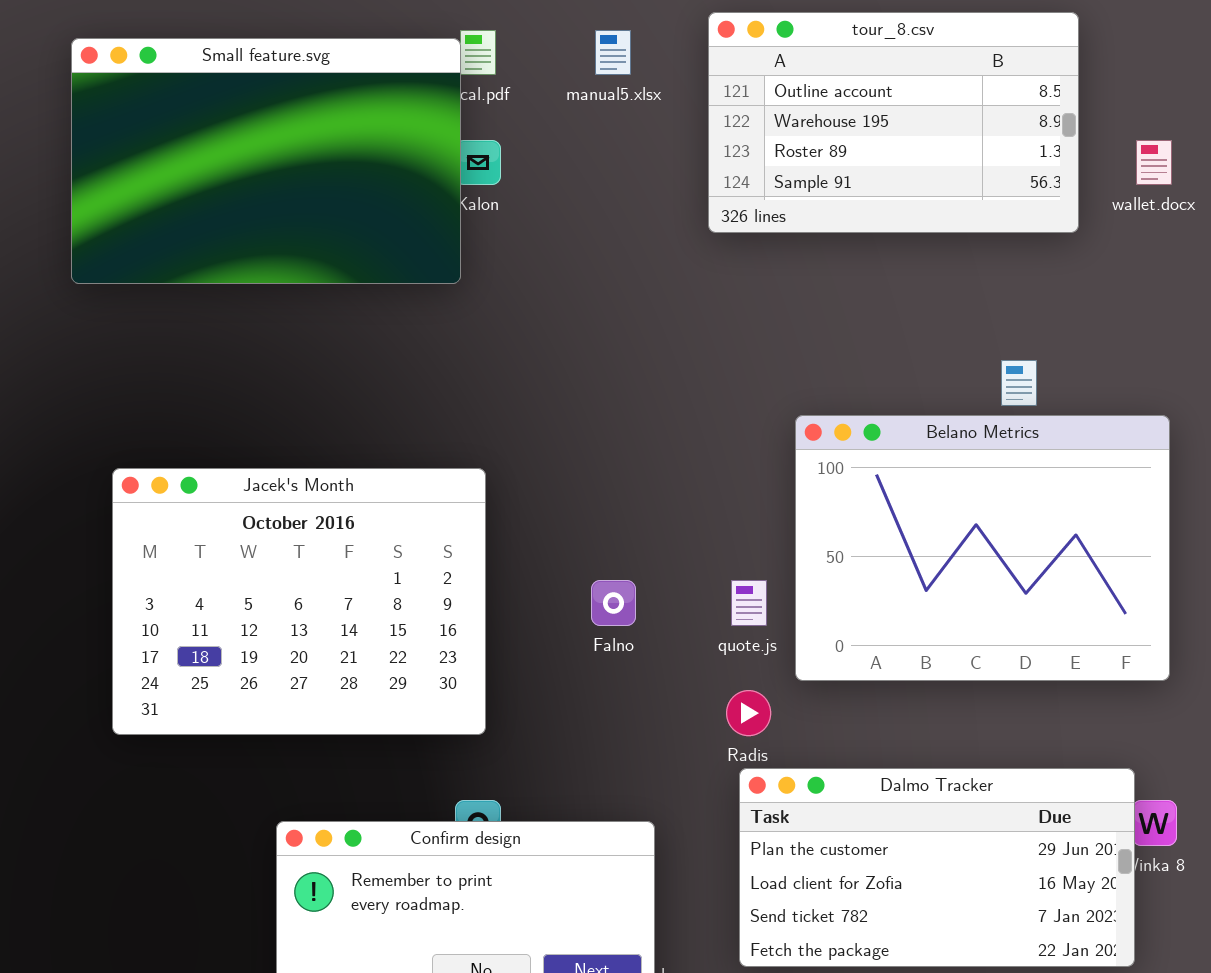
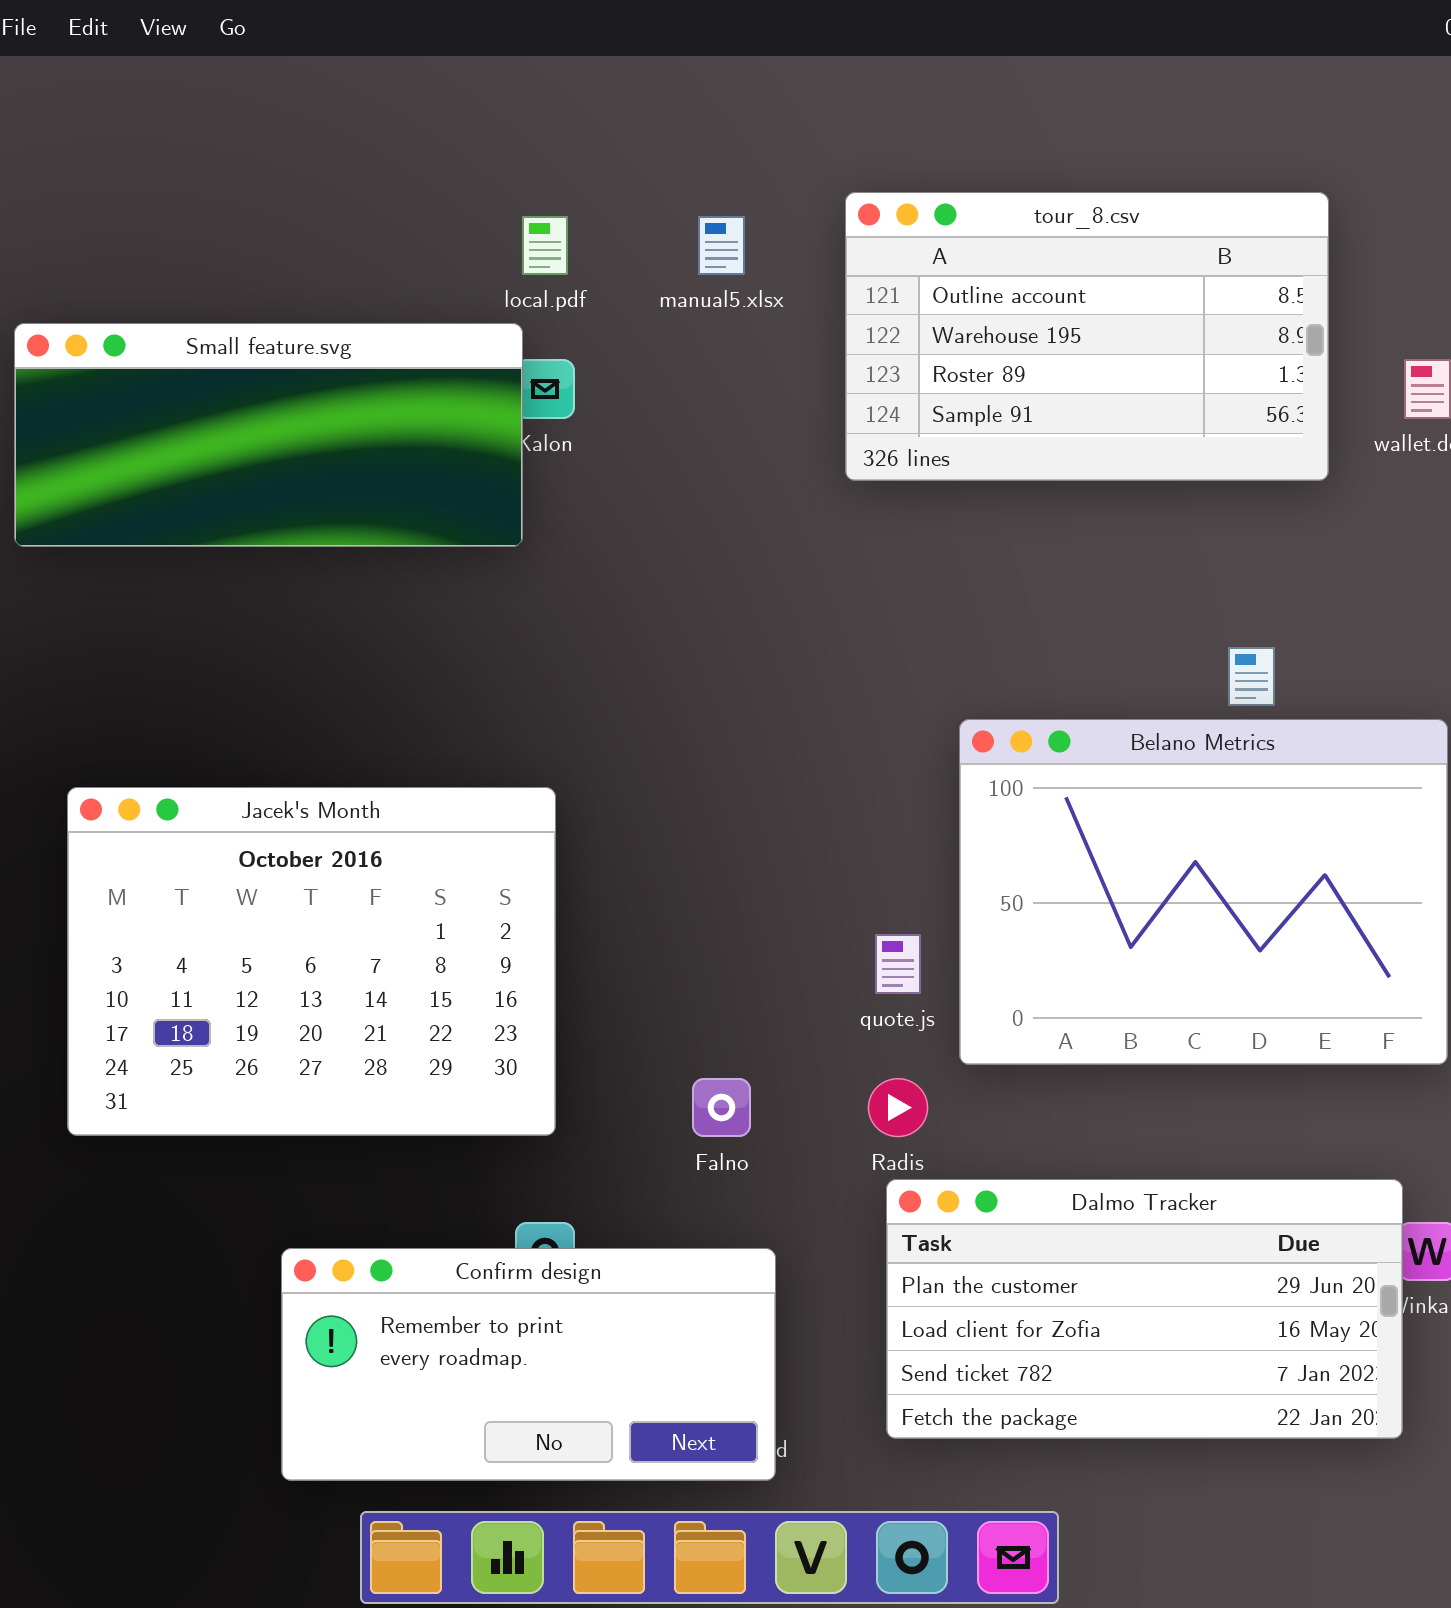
Small feature.svg: [71,38,461,284] -> [14,323,523,547], resized
Falno: [591,580,636,626] -> [692,1078,751,1137], moved

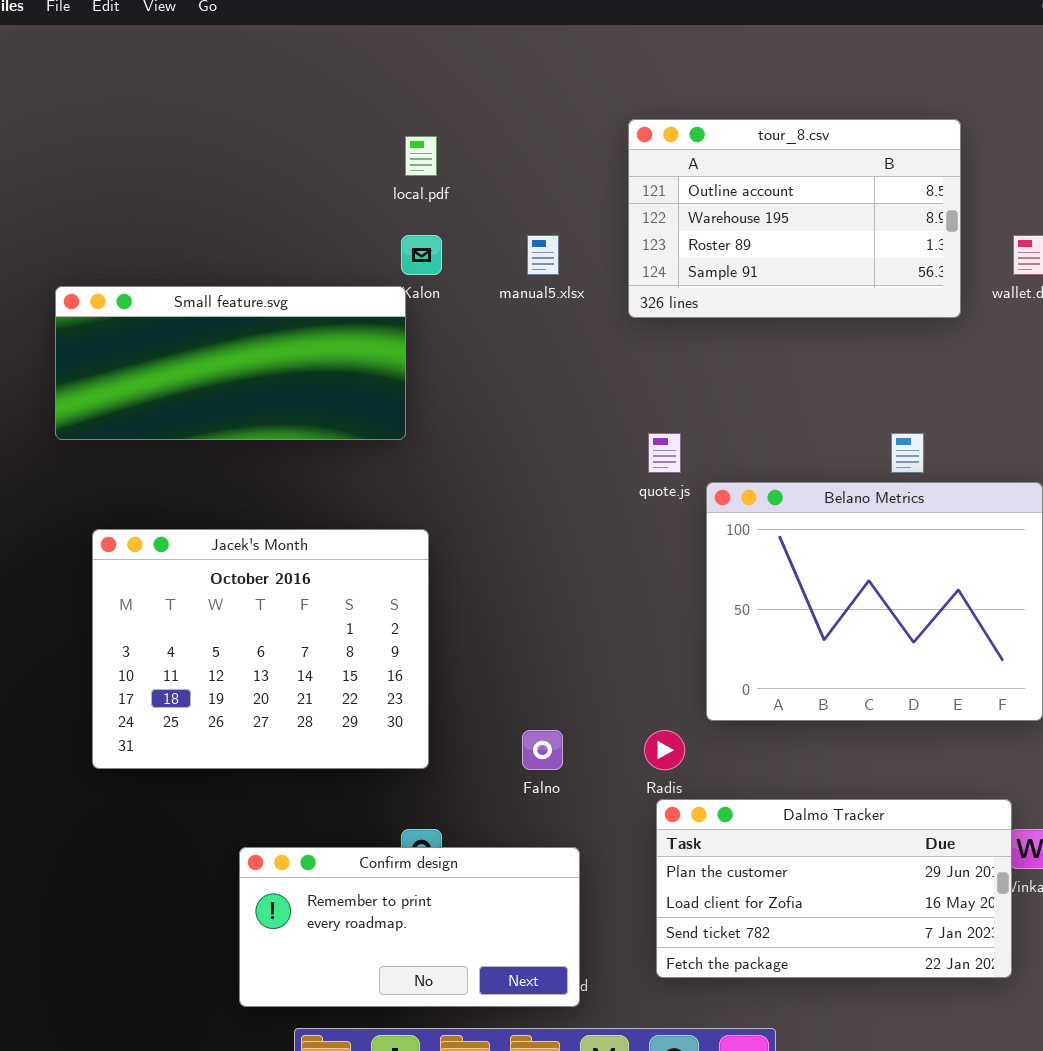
manual5.xlsx: [698,216,745,275] -> [527,235,559,275], moved
Small feature.svg: [14,323,523,547] -> [55,286,406,440], moved
quote.js: [875,934,921,994] -> [648,433,681,473], moved

